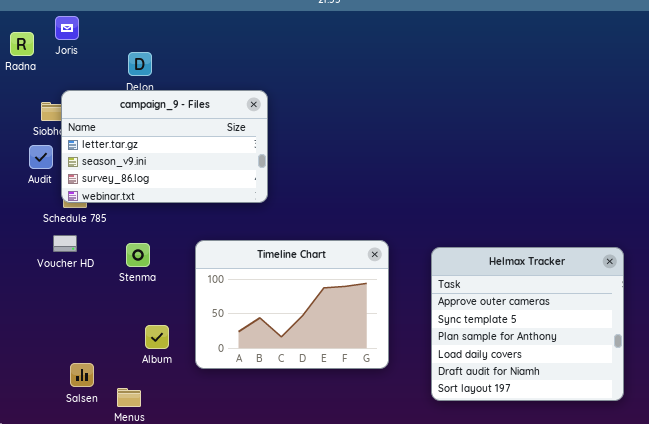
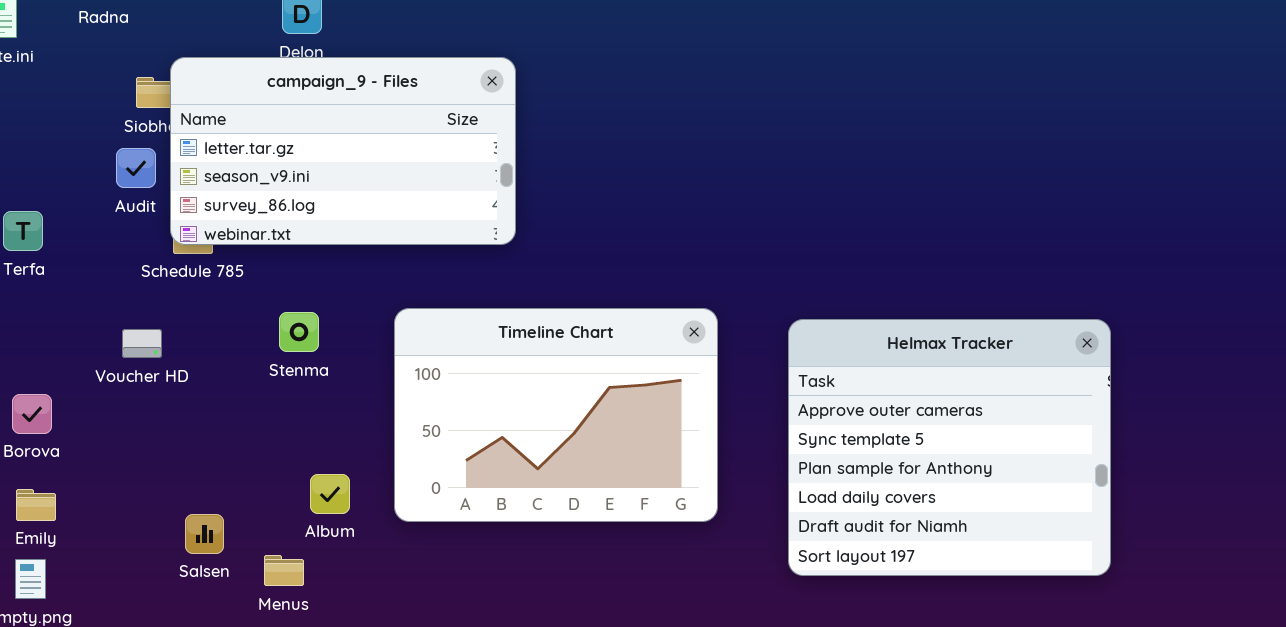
Voucher HD: [53,235,77,252] -> [122,329,162,358], moved
Album: [145,325,169,349] -> [310,474,350,514], moved

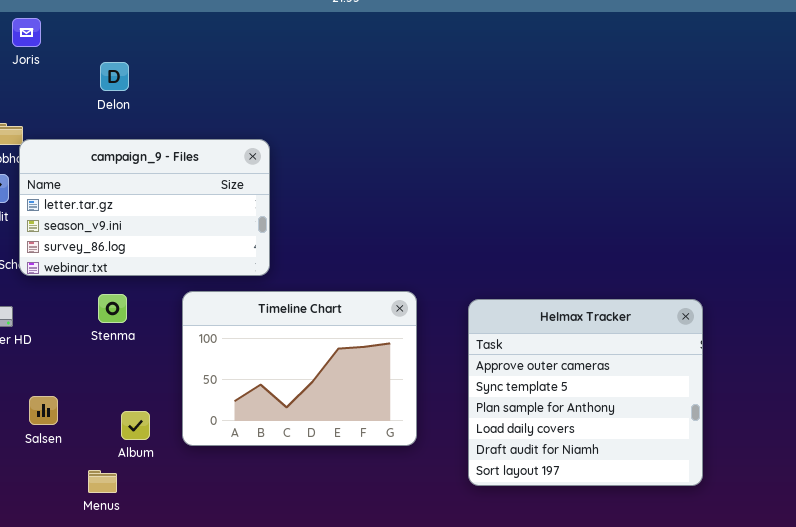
campaign_9 - Files: [170,57,516,245] -> [19,139,270,276], moved
Salsen: [185,514,224,554] -> [29,396,58,425], moved

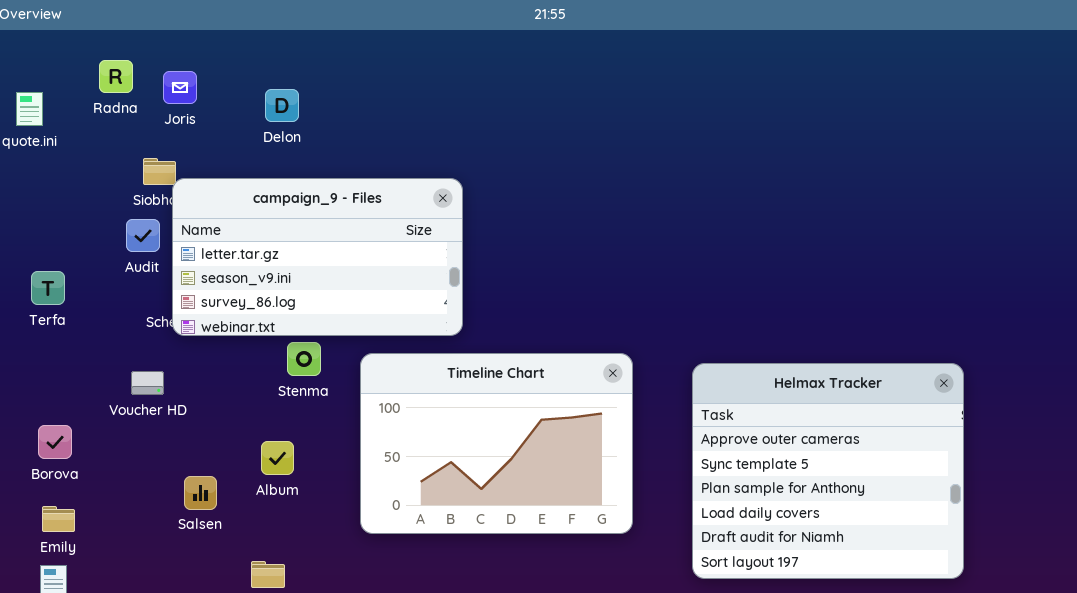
Joris: [12,18,41,47] -> [163,71,197,104], moved
Stenma: [98,294,127,323] -> [287,342,321,376], moved
Album: [121,411,150,440] -> [261,441,294,475], moved

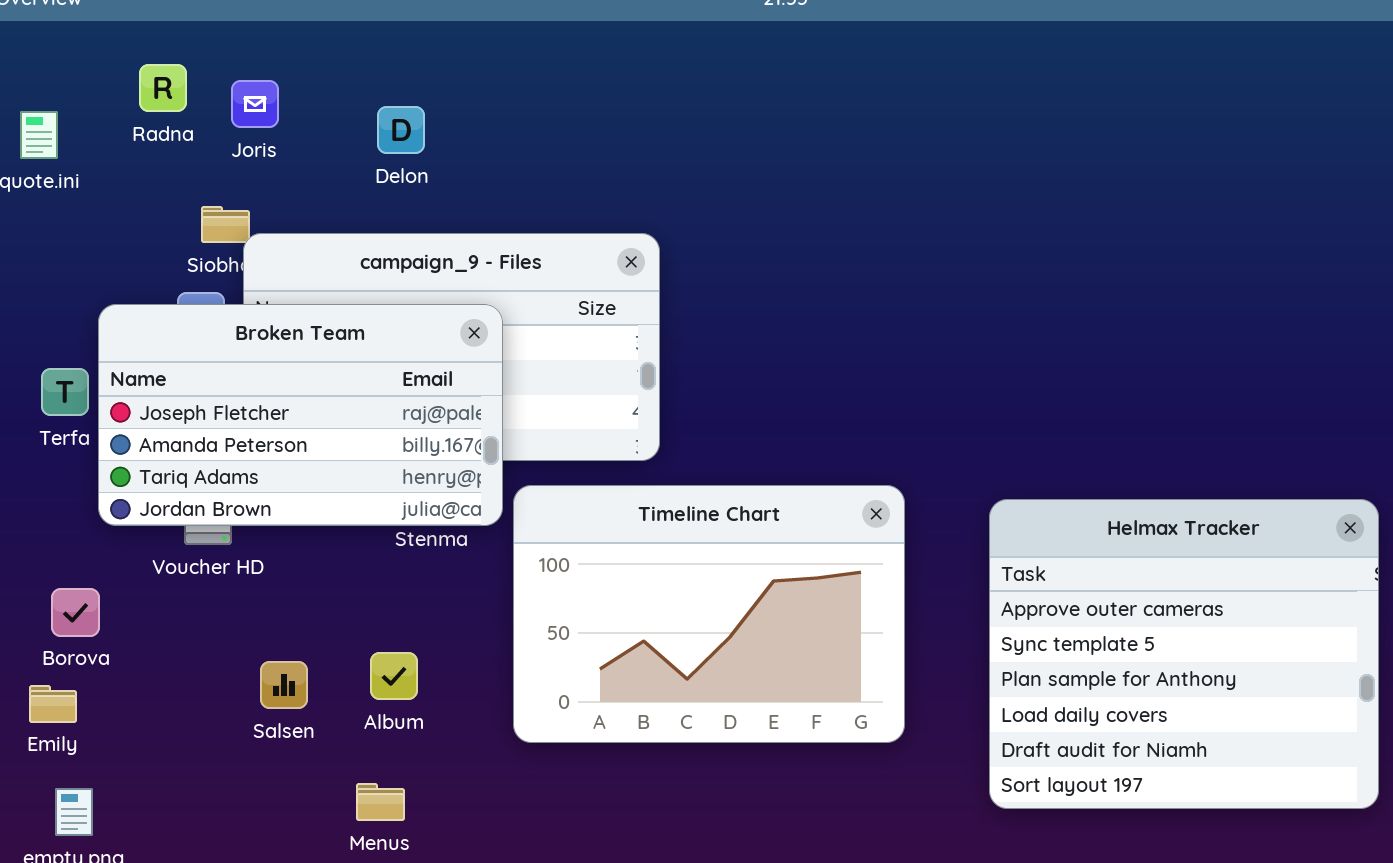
Broken Team: none -> [98,304,503,526], opened
Album: [261,441,294,475] -> [370,652,418,700], moved
Emily: [42,506,75,532] -> [29,685,77,723], moved

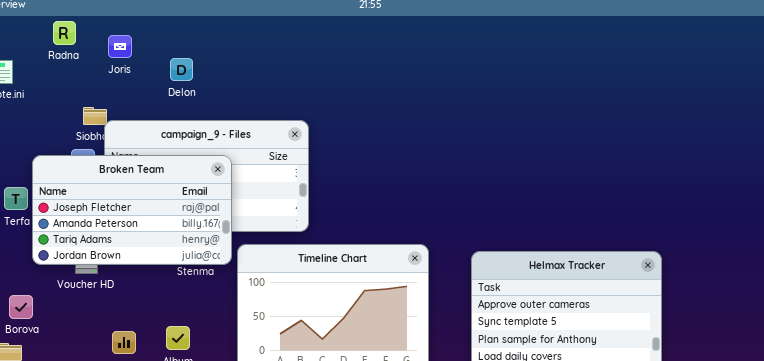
Radna: [139,64,187,112] -> [53,21,76,45], moved
Joris: [231,80,279,128] -> [108,35,132,58], moved

